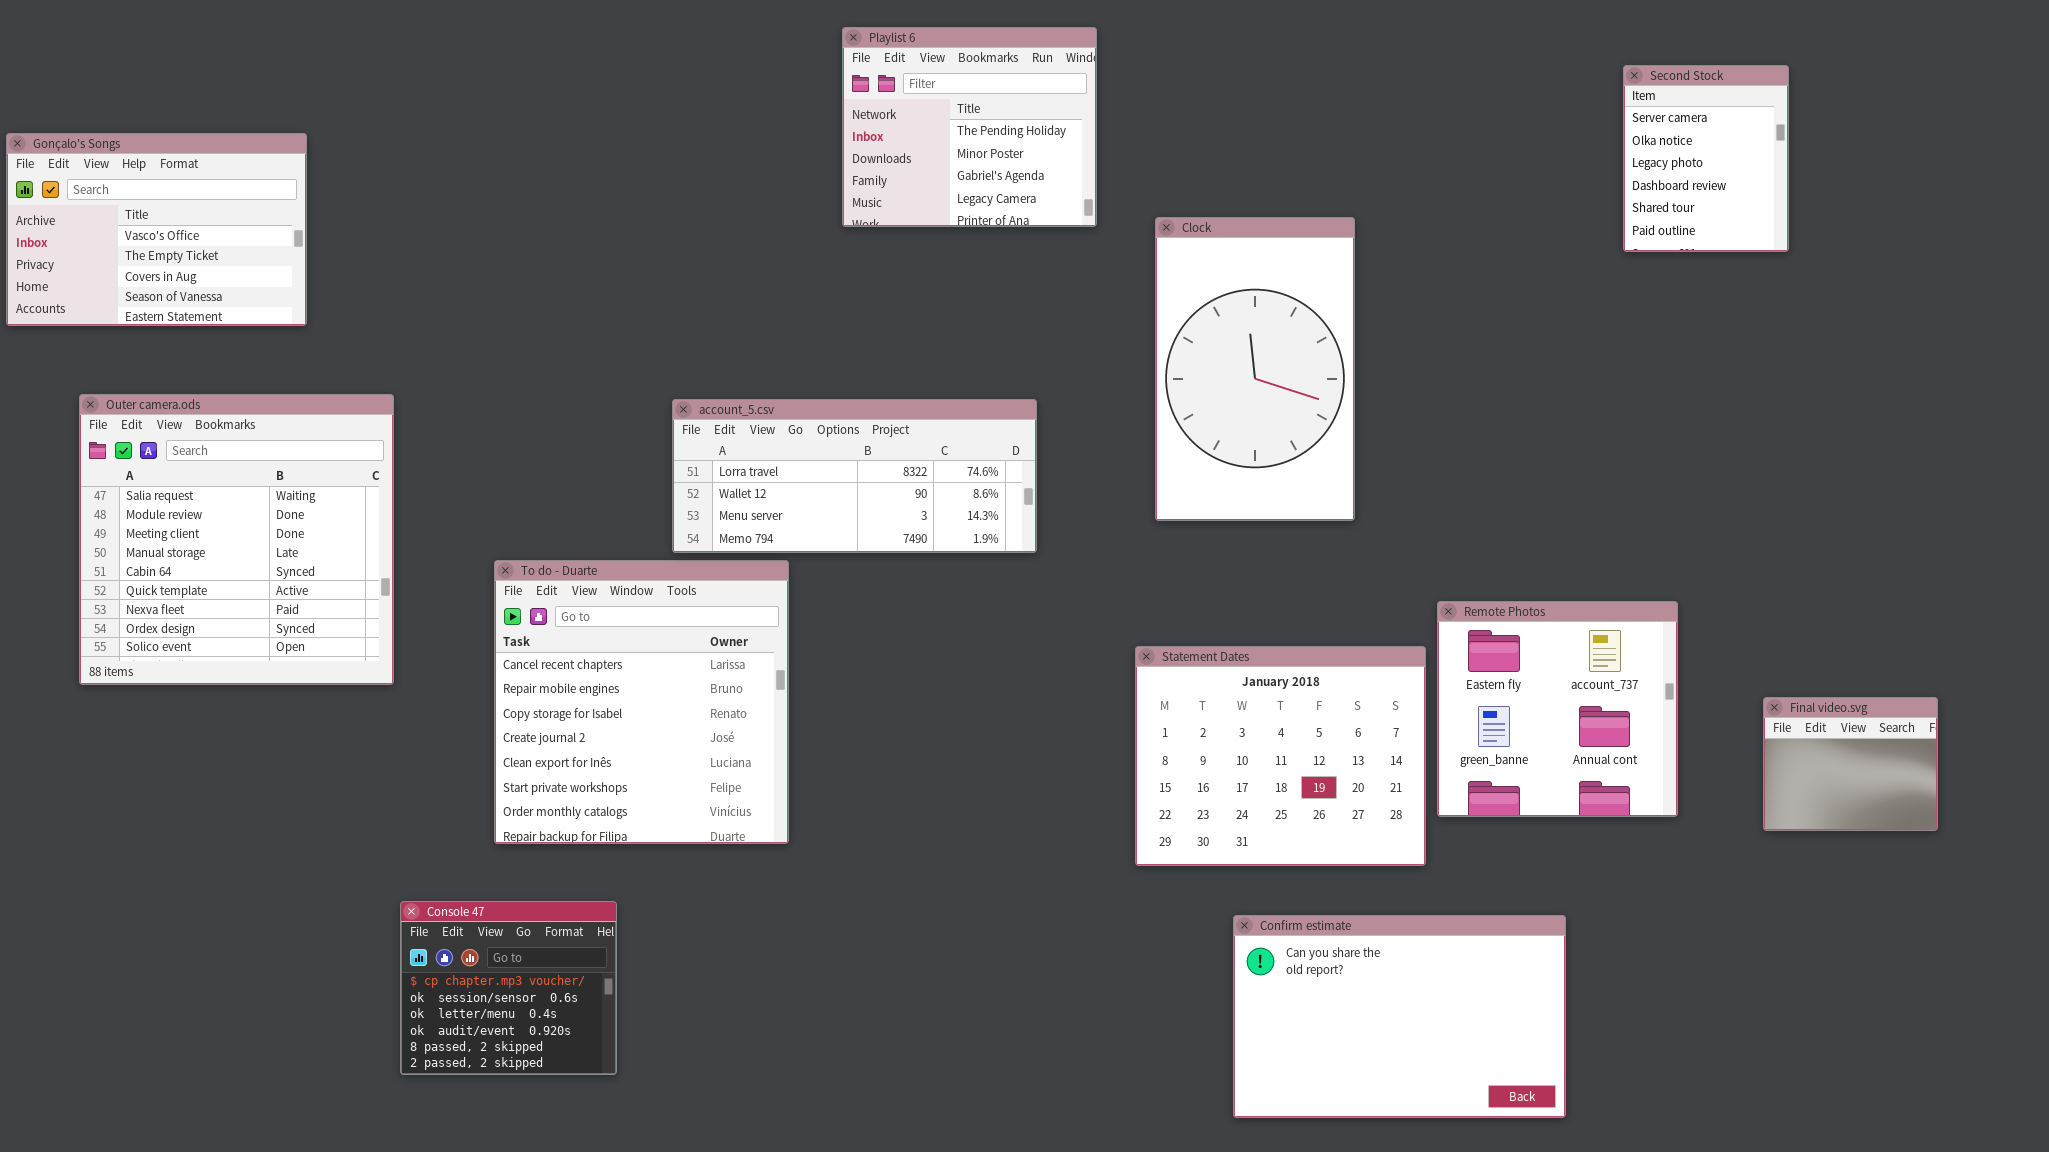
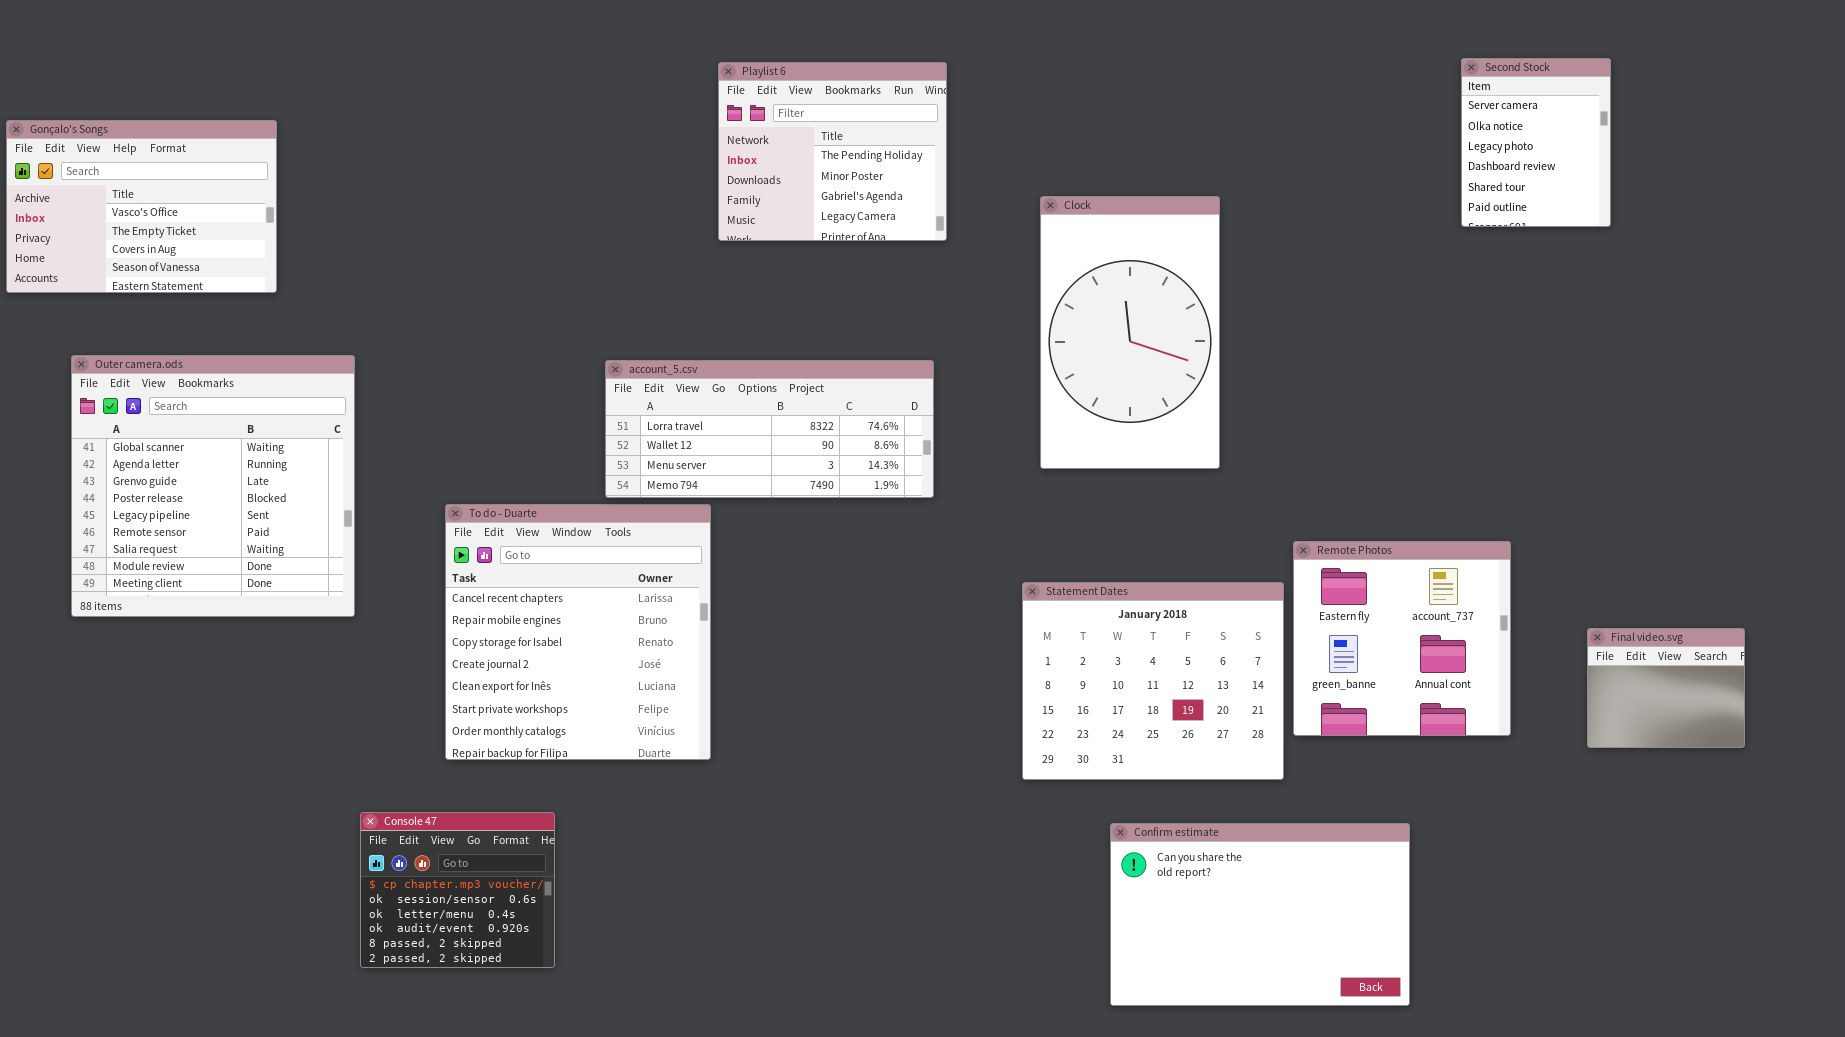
Playlist 6: [842,27,1097,227] -> [718,62,947,241], moved
Outer camera.ods: [79,394,394,685] -> [71,355,355,617], scrolled up 6 rows

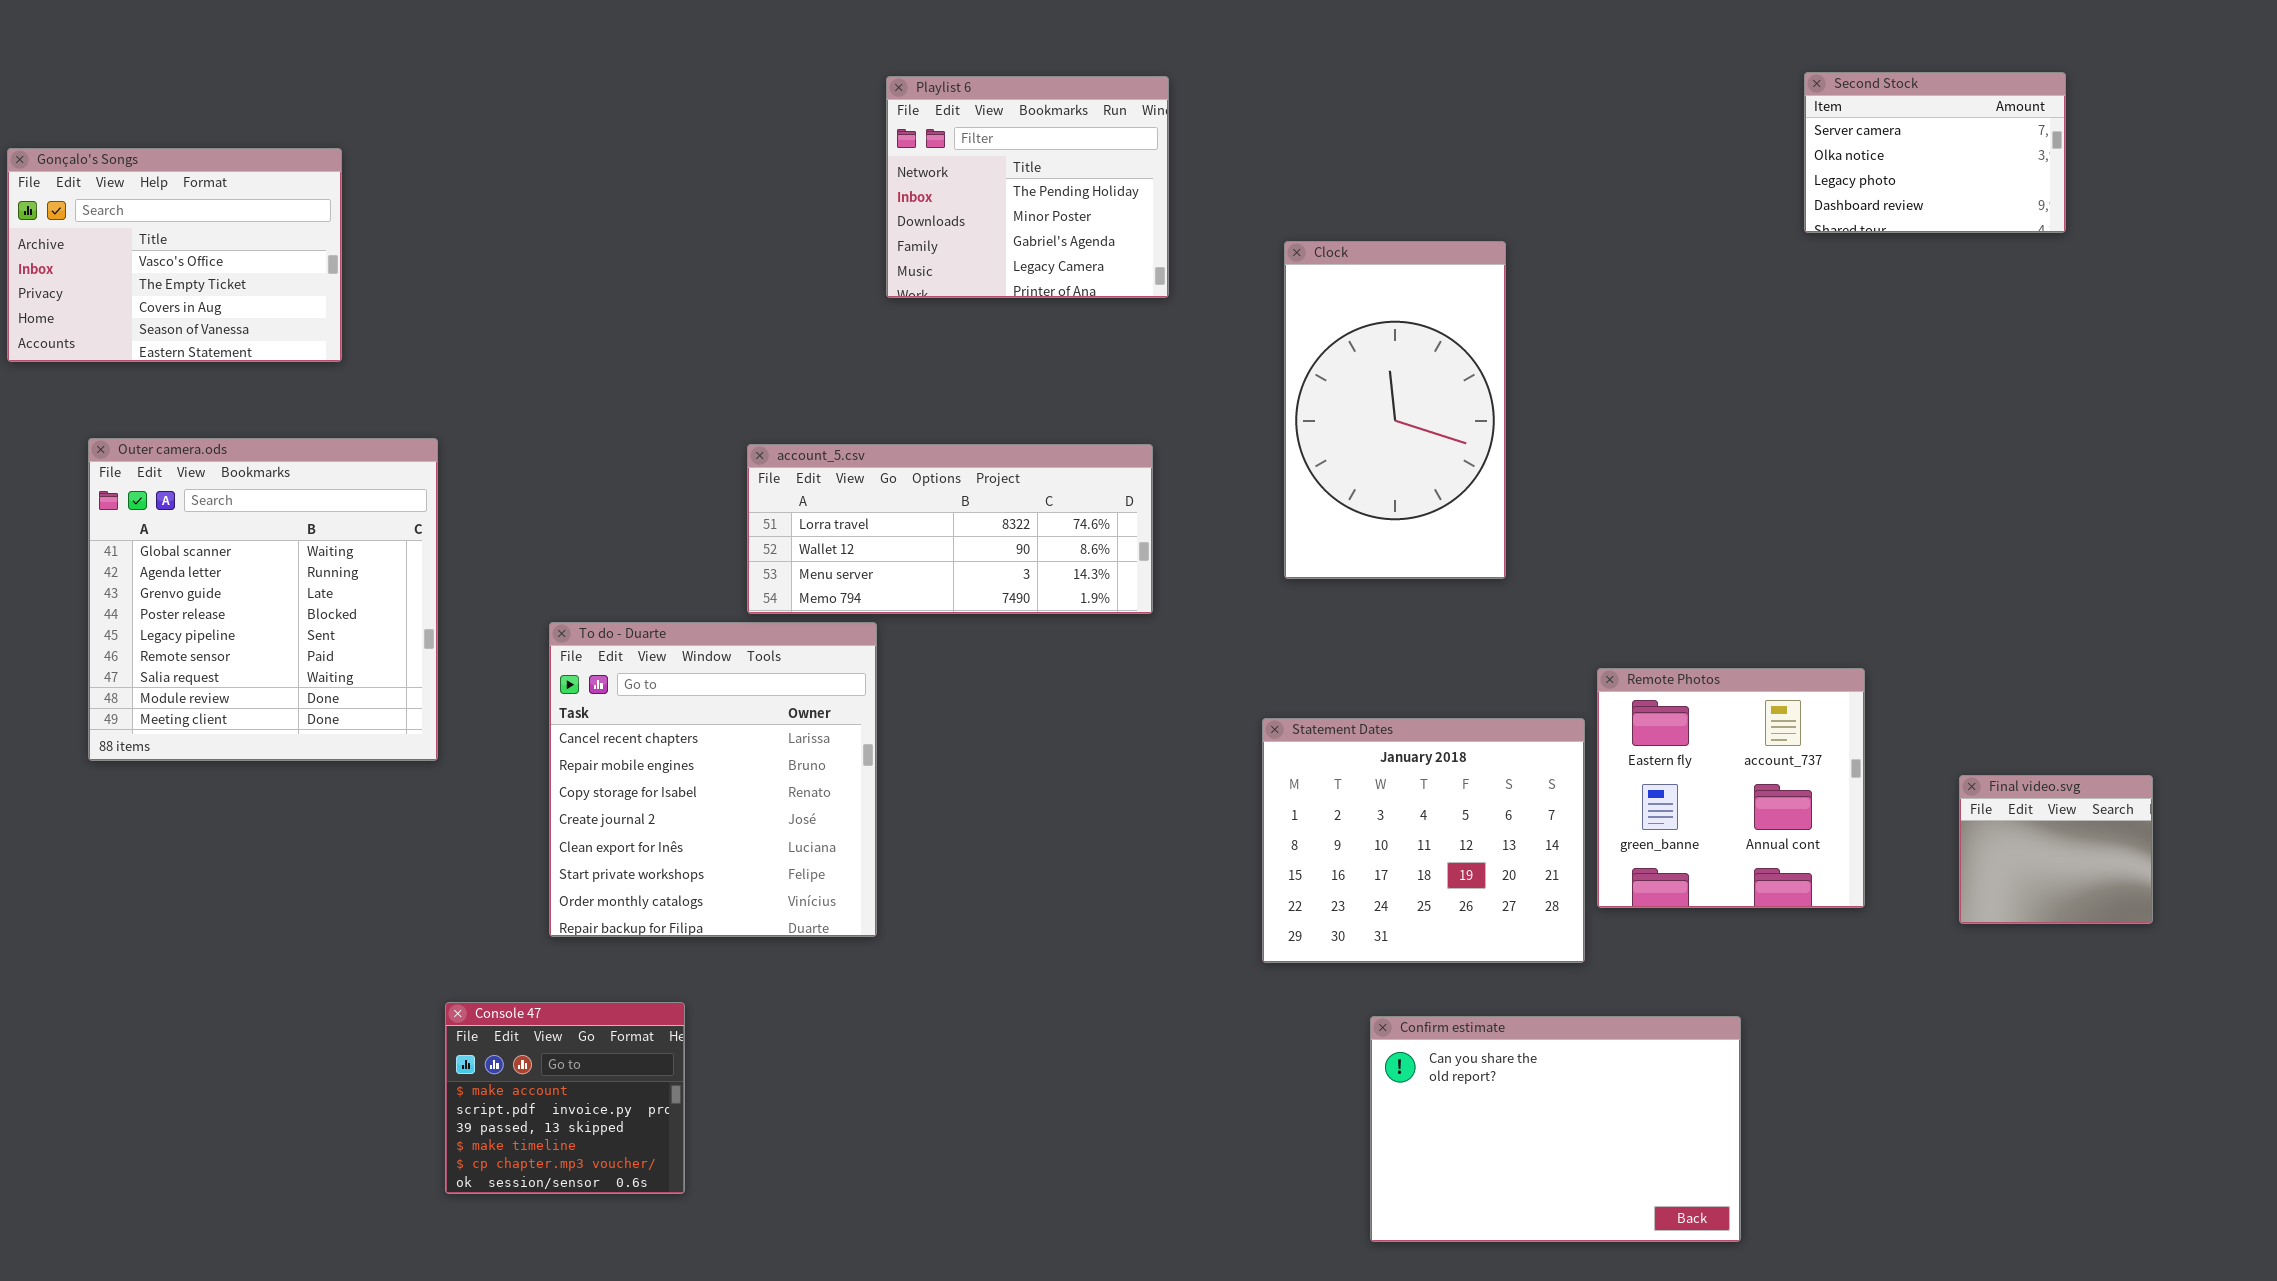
Second Stock: [1461,58,1611,227] -> [1804,72,2066,233], resized
Console 47: [360,812,555,968] -> [445,1002,685,1194], scrolled up 4 rows

